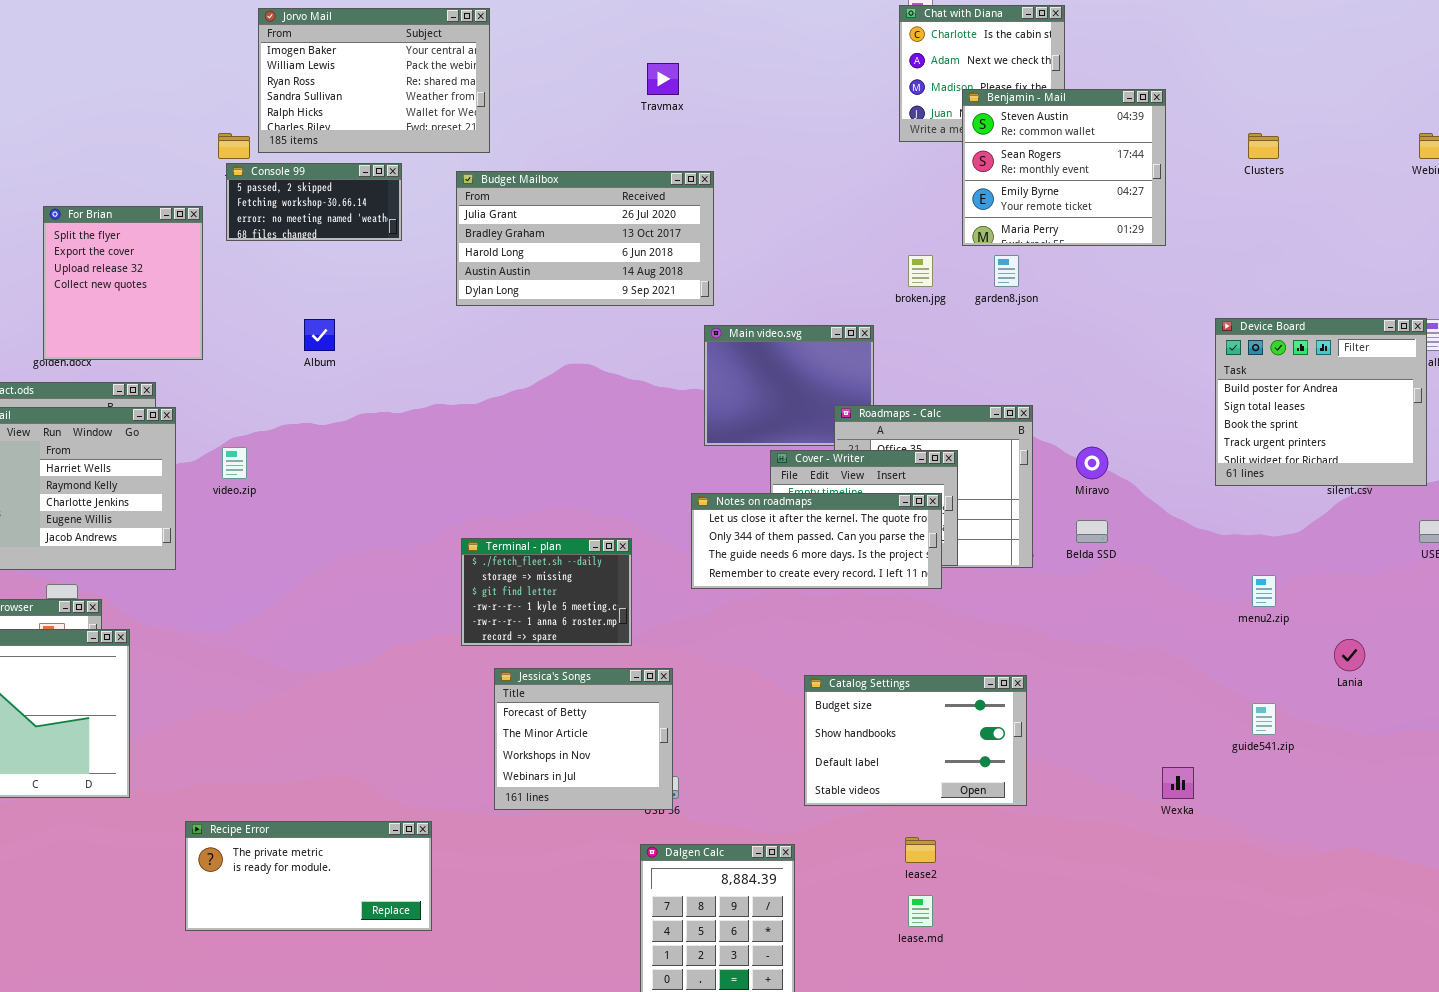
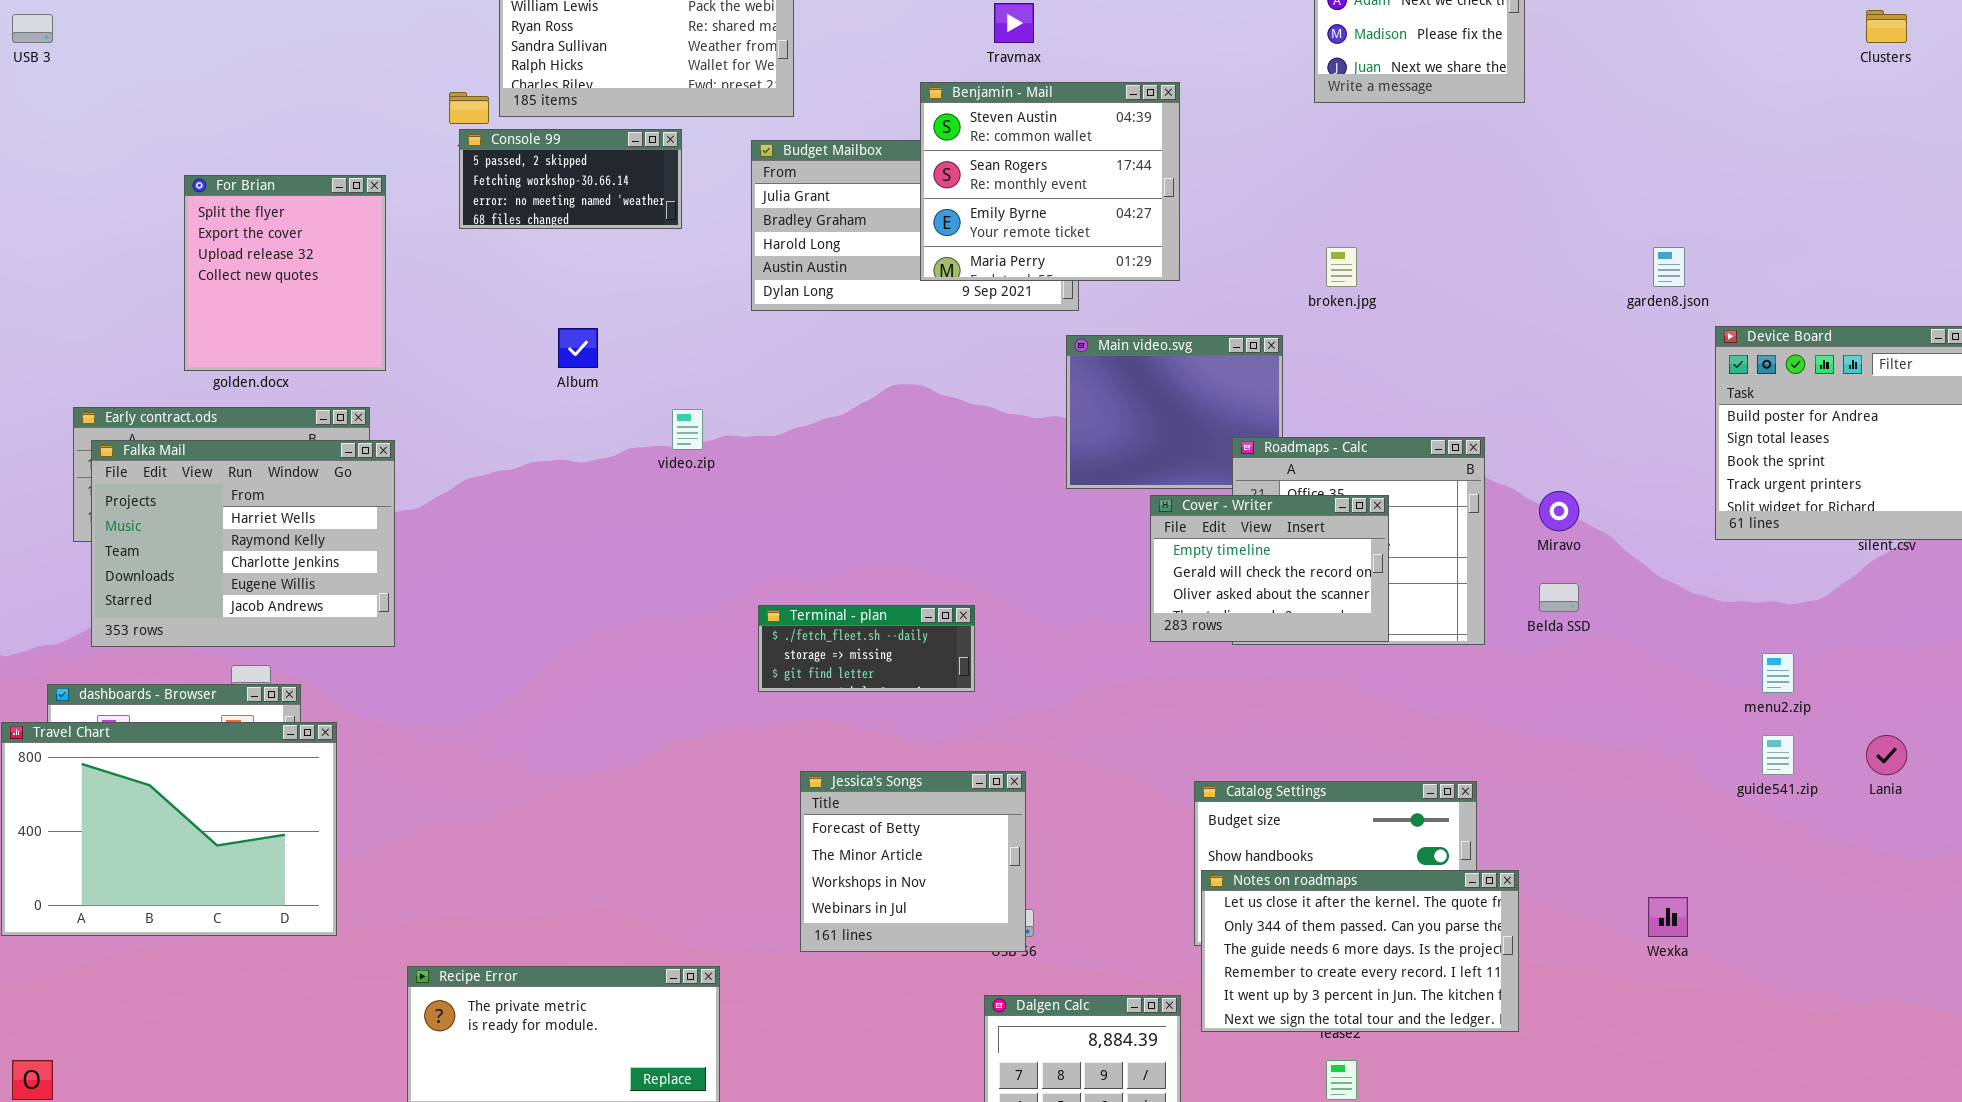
Benjamin - Mail: [962,89,1166,246] -> [920,82,1180,281], moved
Clusters: [1248,133,1279,159] -> [1866,10,1907,43], moved
For Brian: [43,206,203,360] -> [184,175,386,371], moved
garden8.json: [994,255,1019,287] -> [1653,247,1685,287], moved
video.zip: [222,447,247,479] -> [672,409,703,450], moved
Notes on roadmaps: [691,493,942,589] -> [1201,870,1519,1032], moved, resized
Terminal - plan: [461,538,632,646] -> [758,605,975,692], resized
guide541.zip: [1252,703,1276,735] -> [1762,735,1794,775], moved

